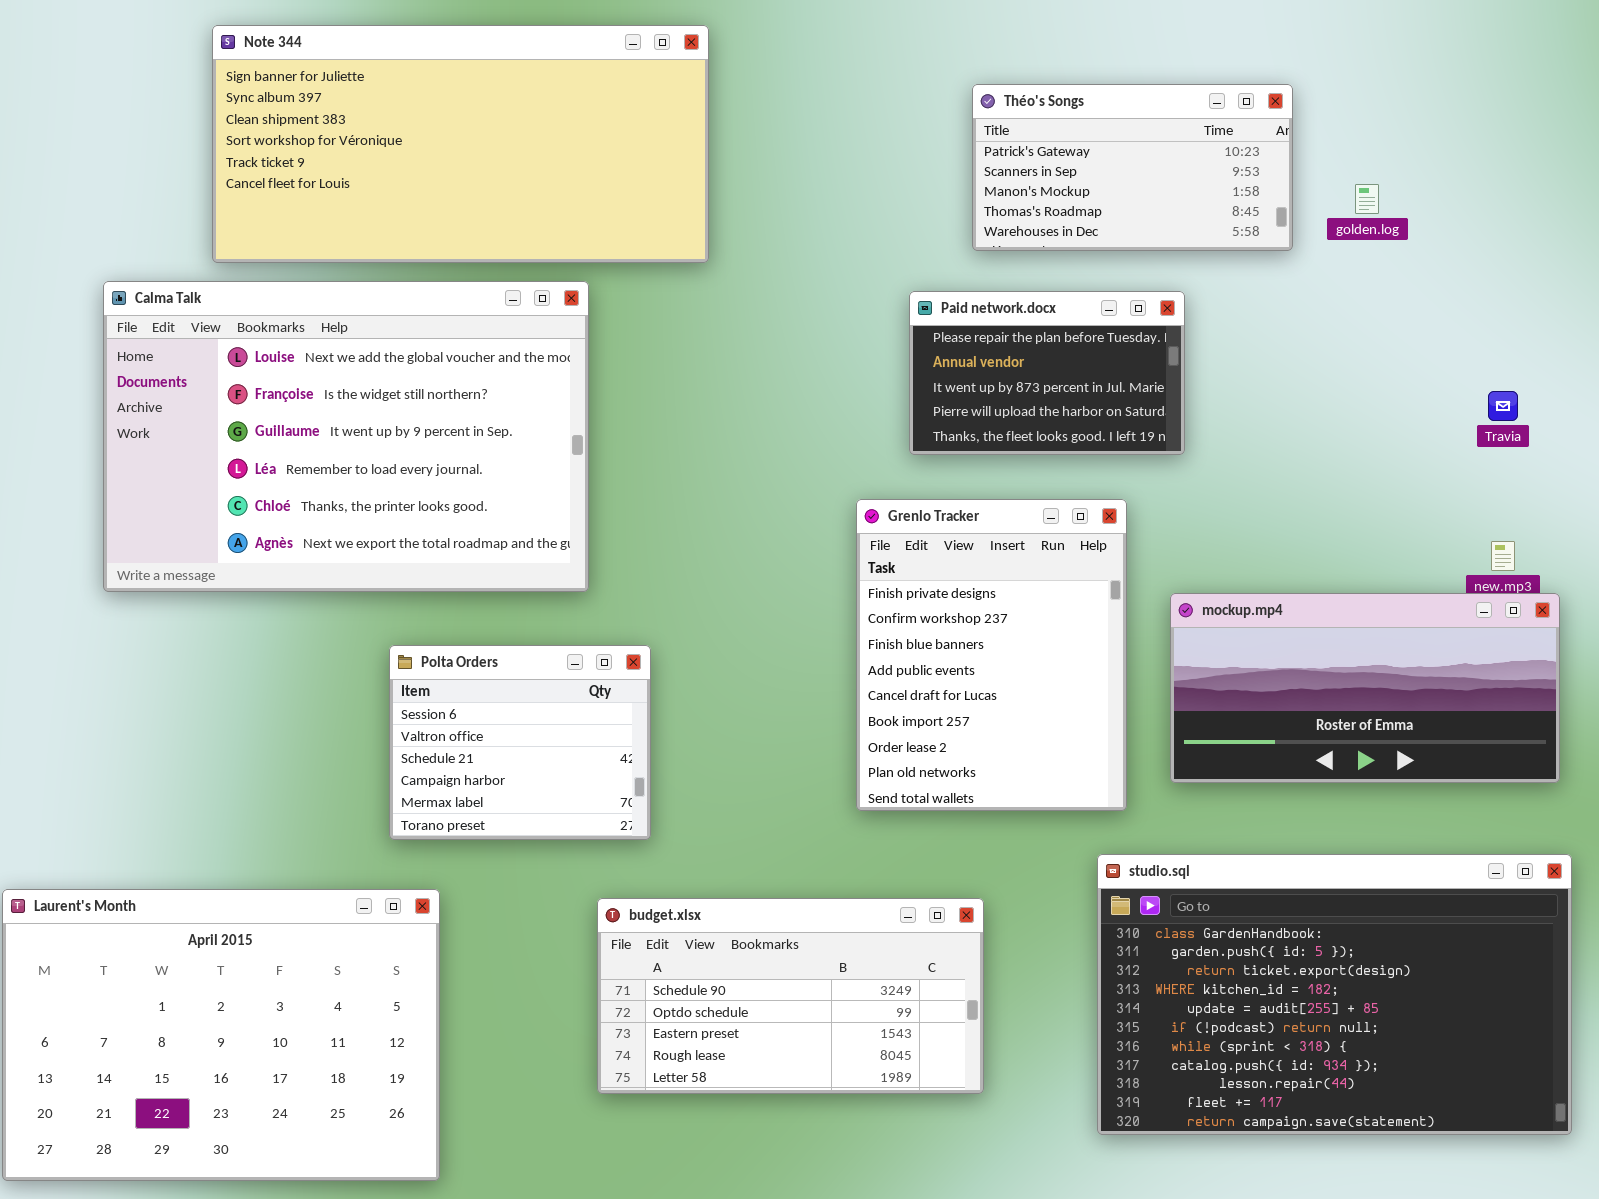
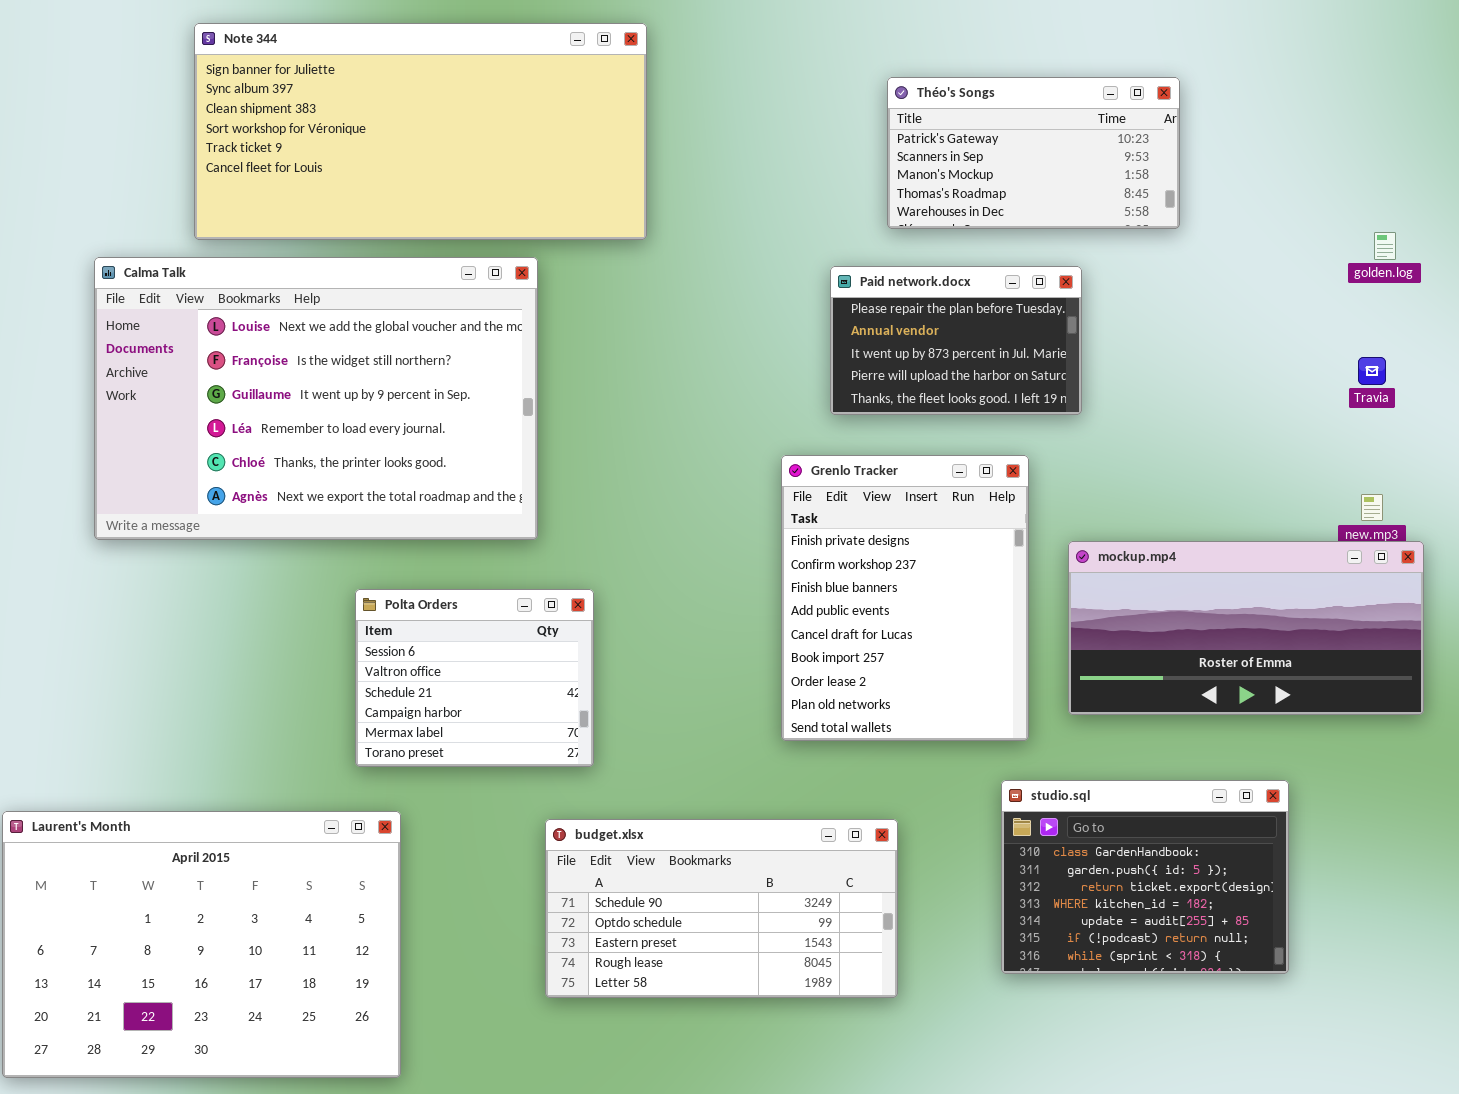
golden.log: [1355,184,1379,214] -> [1374,232,1396,260], moved
studio.sql: [1097,854,1572,1135] -> [1001,780,1289,974], resized

